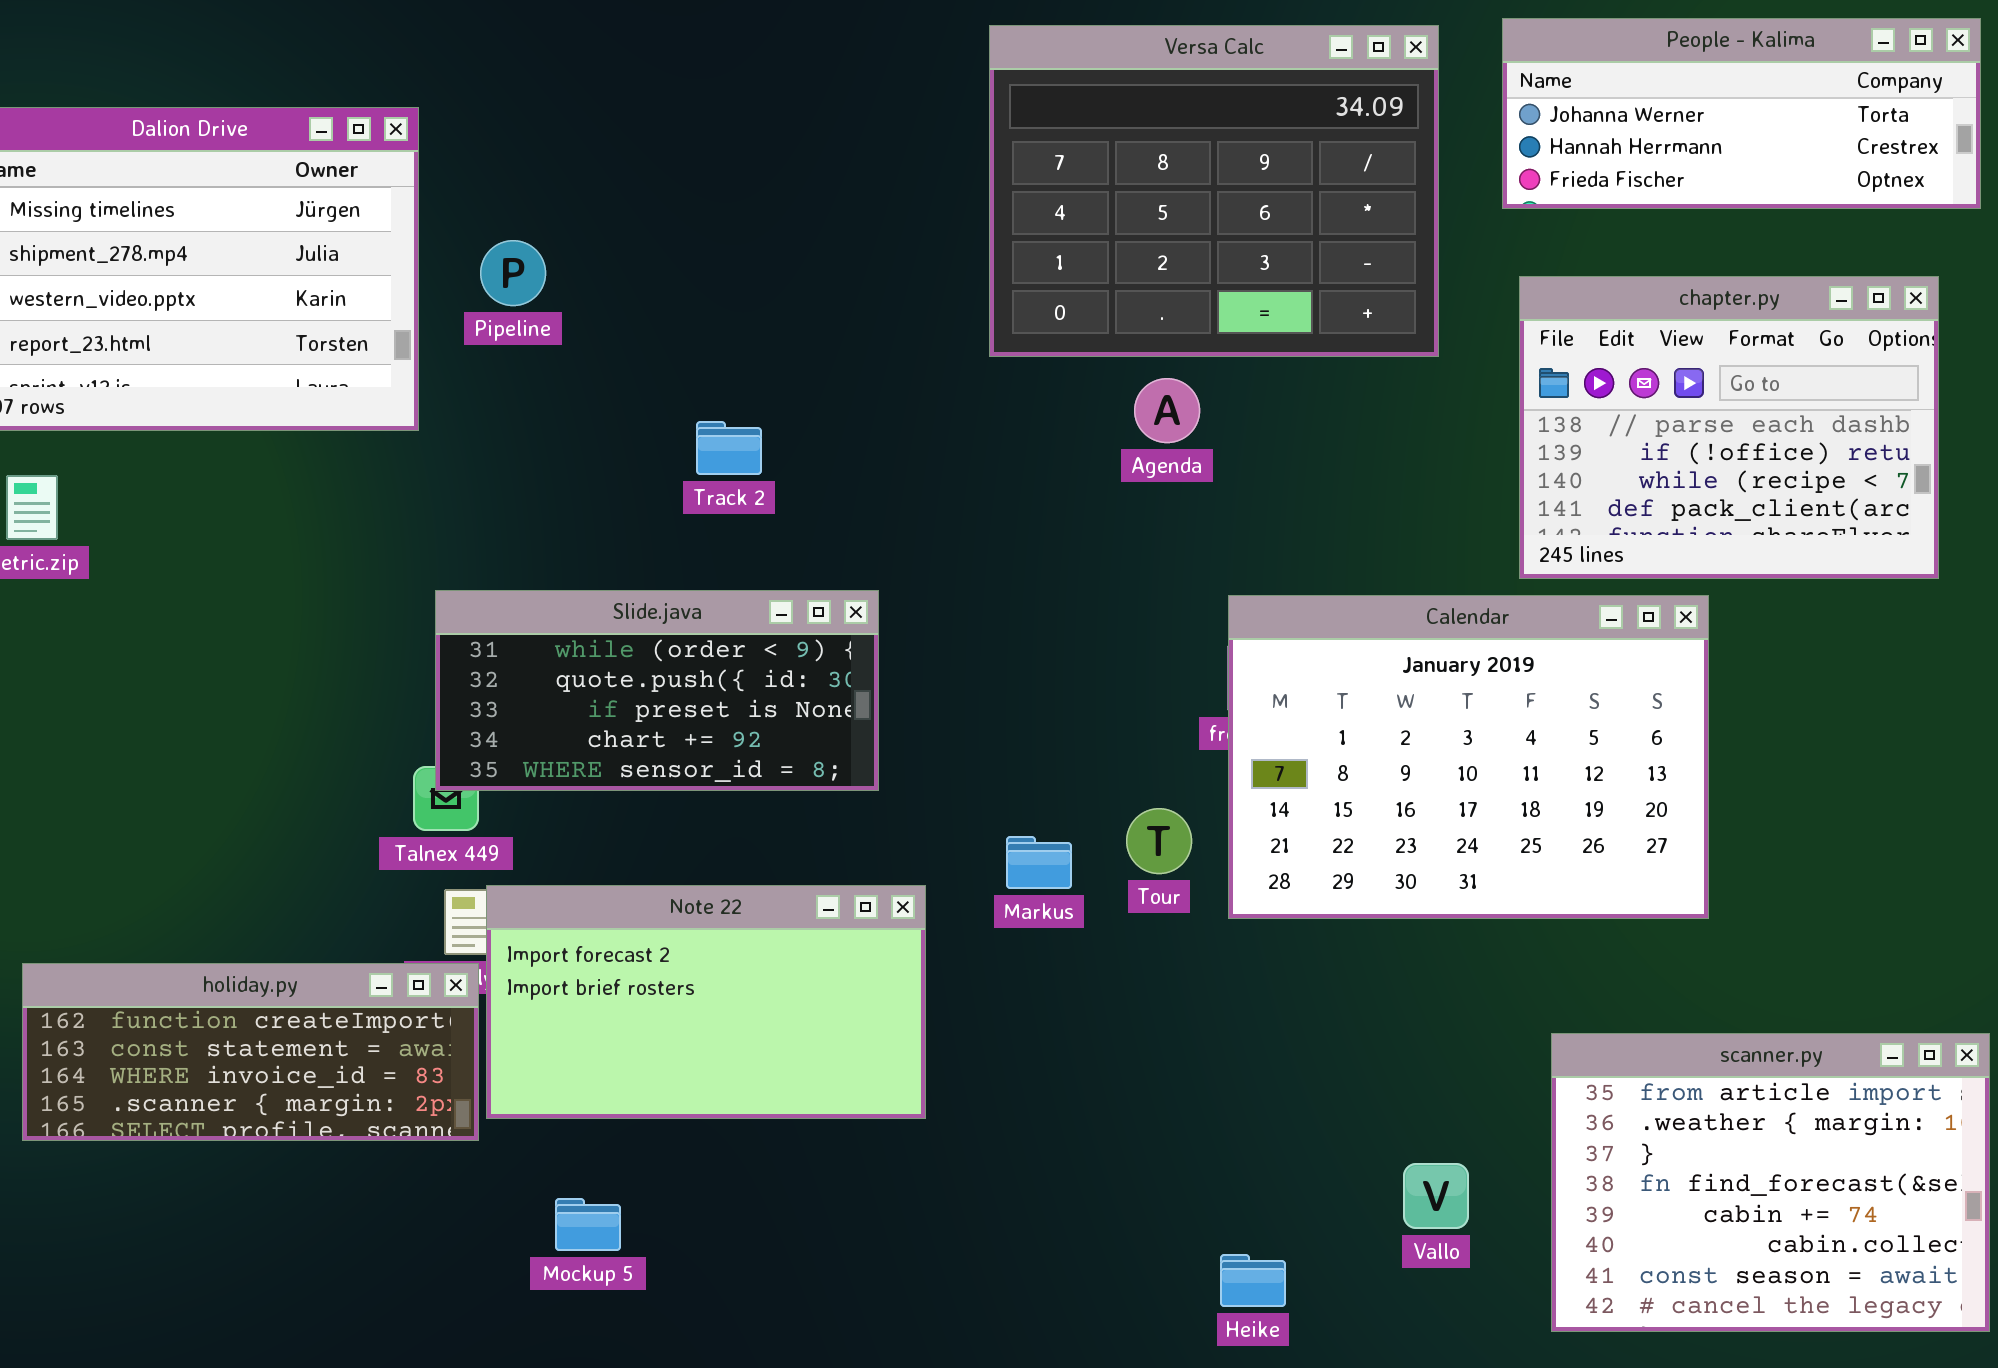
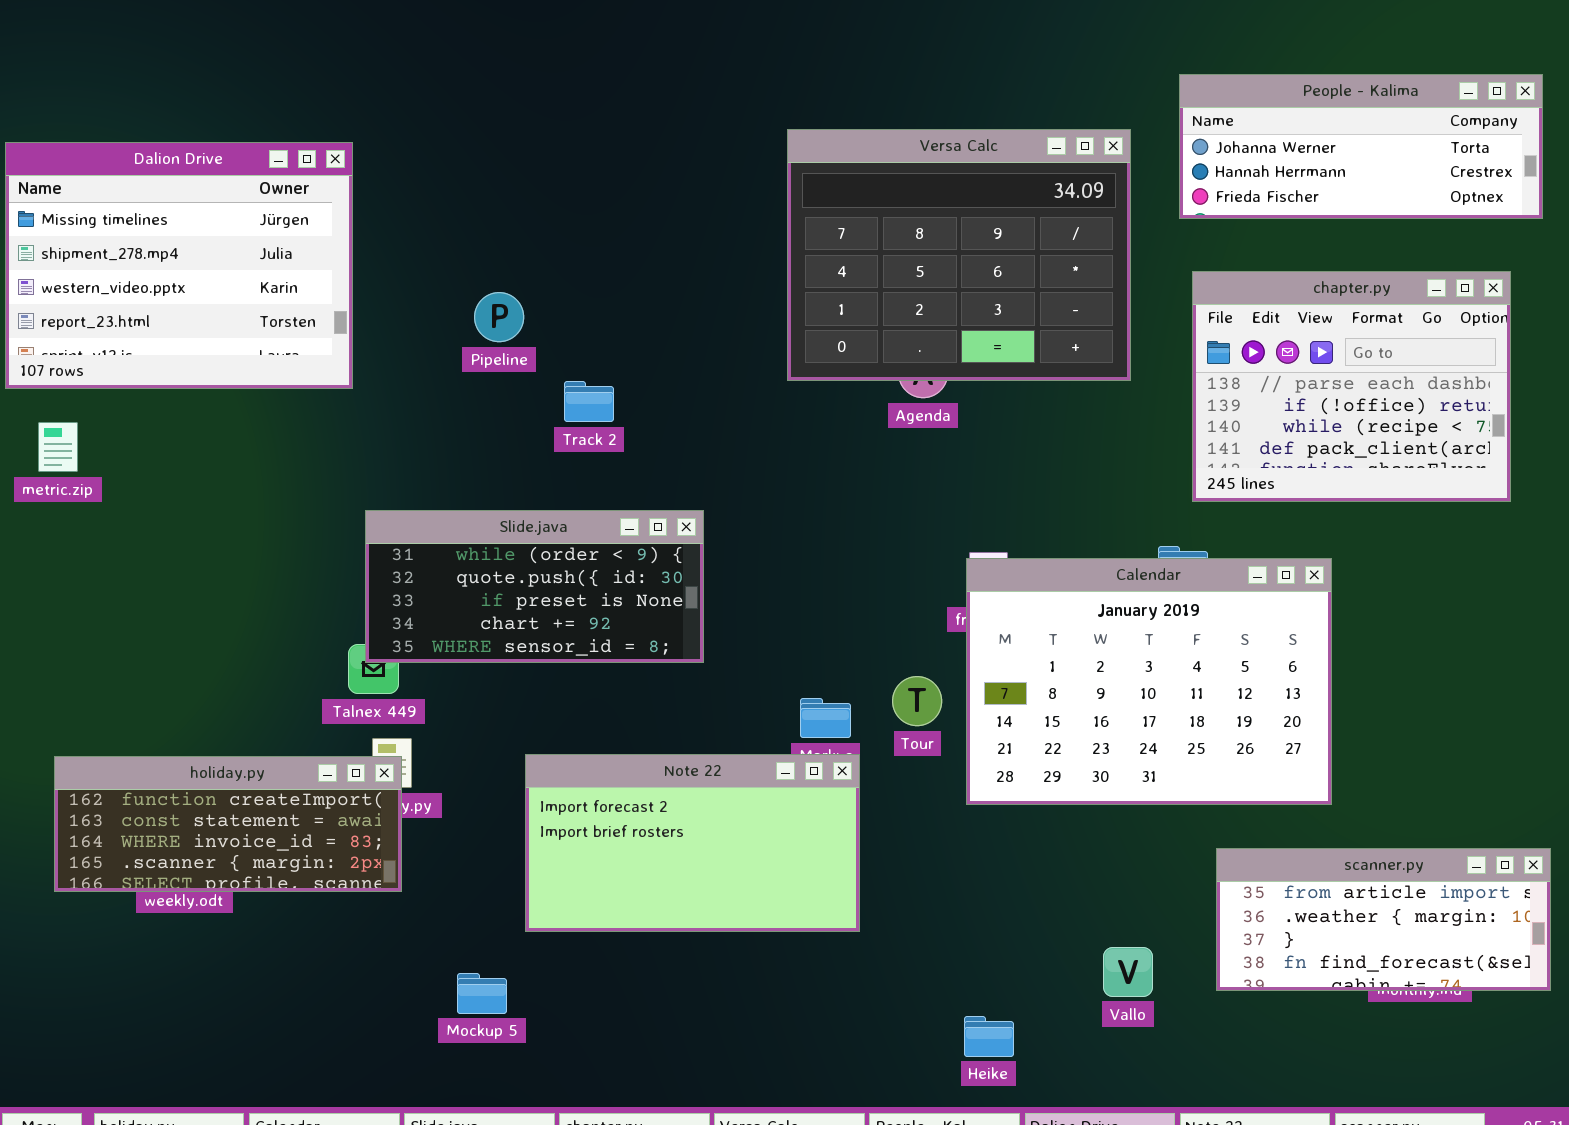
Versa Calc: [989,25,1439,357] -> [787,129,1131,381], moved
Pipeline: [480,240,546,306] -> [474,292,524,342], moved
Calendar: [1228,595,1709,919] -> [966,558,1332,805], moved
Note 22: [486,885,926,1119] -> [525,754,860,932], moved
holiday.py: [22,963,479,1141] -> [54,756,402,892], moved
scanner.py: [1551,1033,1990,1332] -> [1216,848,1551,991], resized

